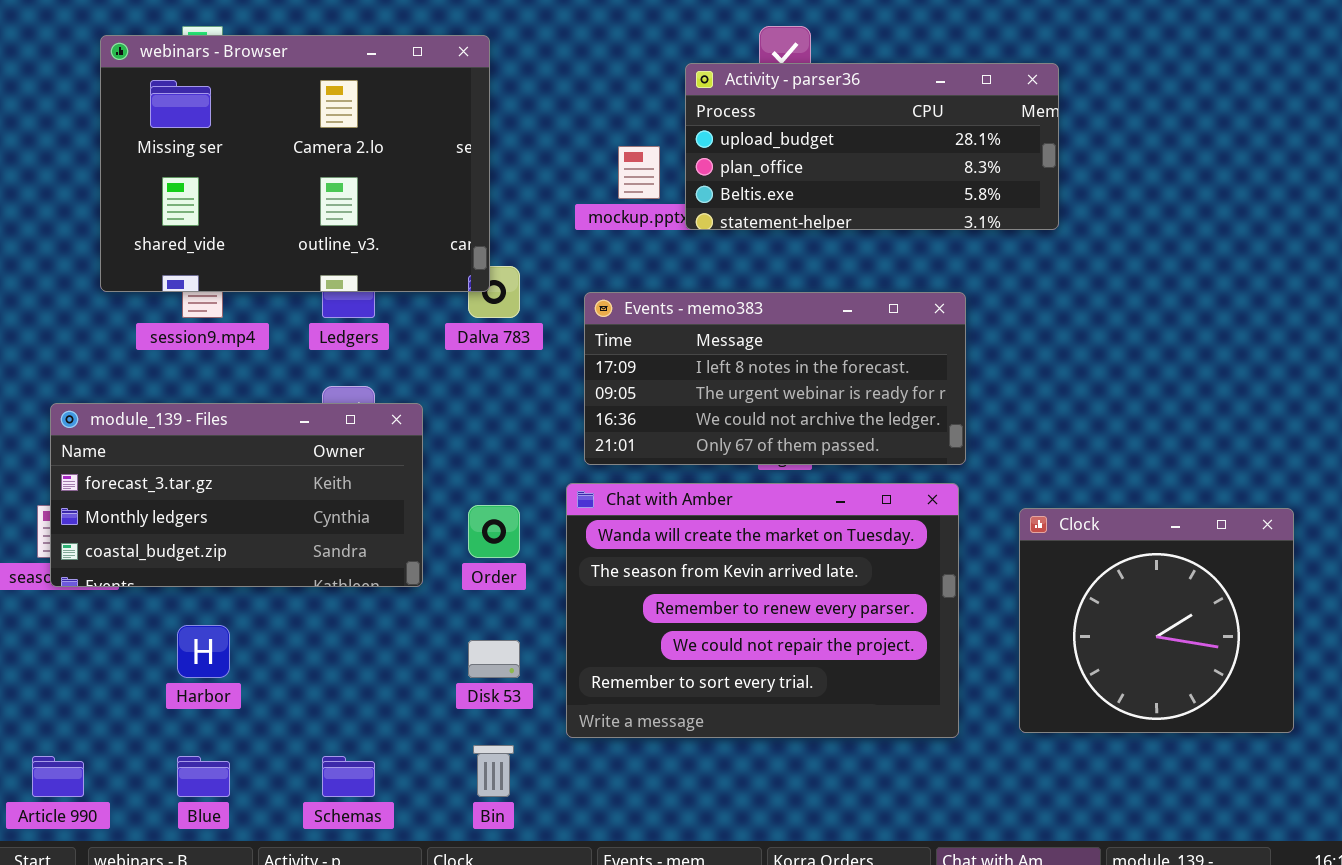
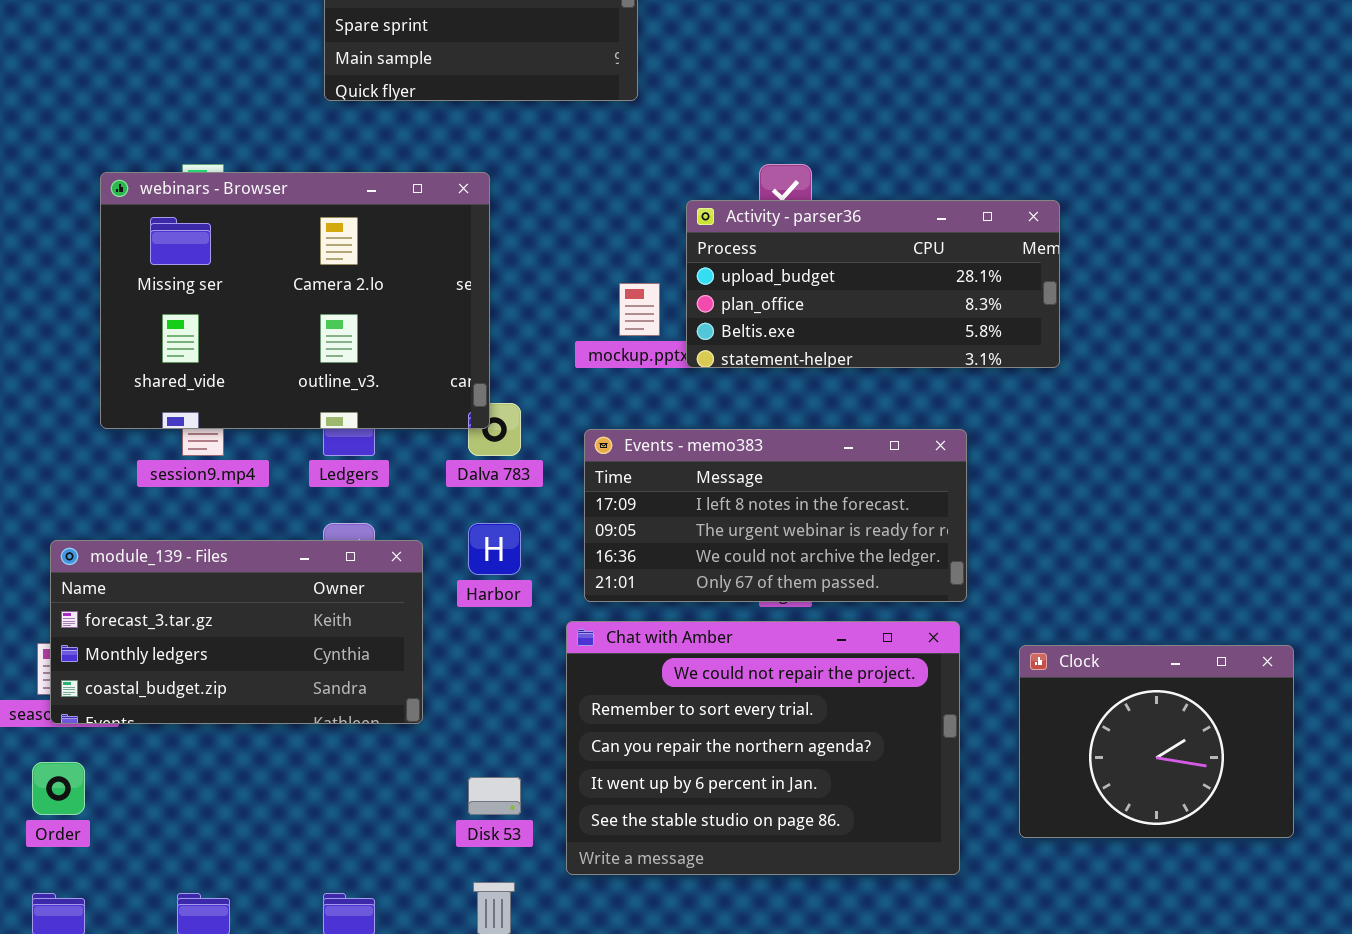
Chat with Amber: [566,483,959,738] -> [566,621,960,875], scrolled down 3 rows
Order: [468,505,520,558] -> [32,762,85,815], moved
Clock: [1019,508,1294,733] -> [1019,645,1294,838], resized
Harbor: [177,625,230,678] -> [468,523,521,575], moved

